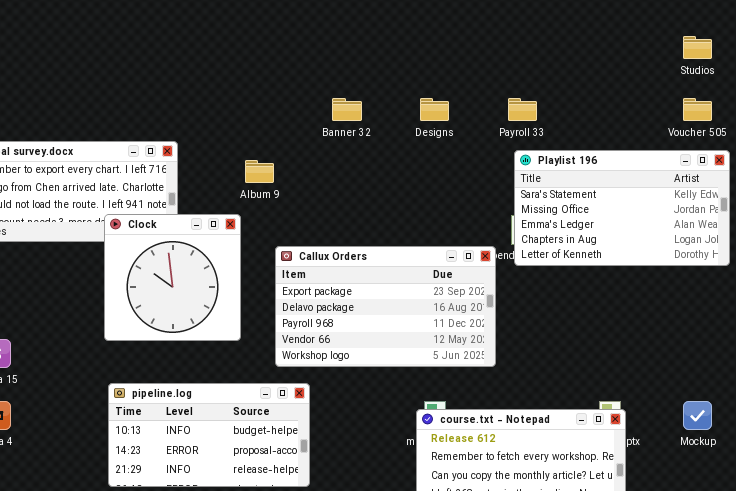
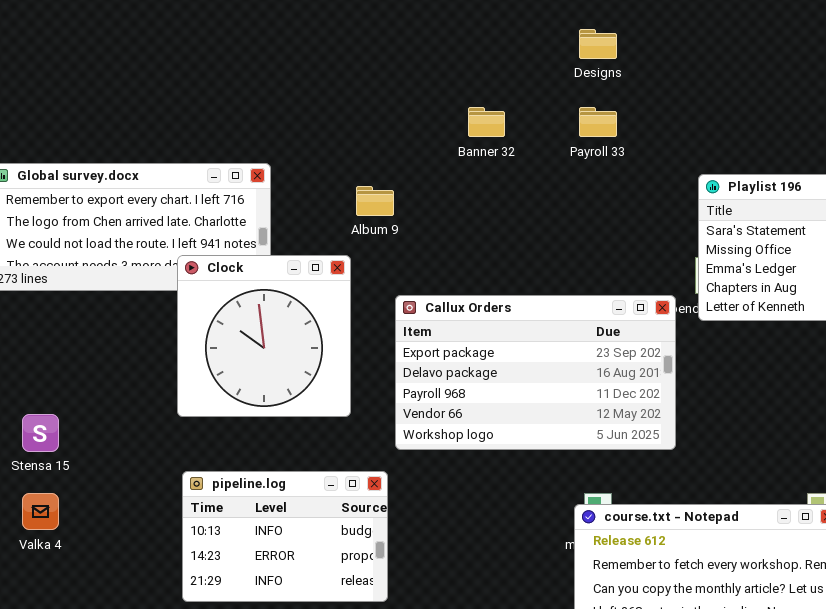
Designs: [420,98,449,121] -> [579,29,617,59], moved
Payroll 33: [508,98,537,121] -> [579,107,617,137], moved
pipeline.log: [108,383,310,487] -> [182,471,388,602], resized

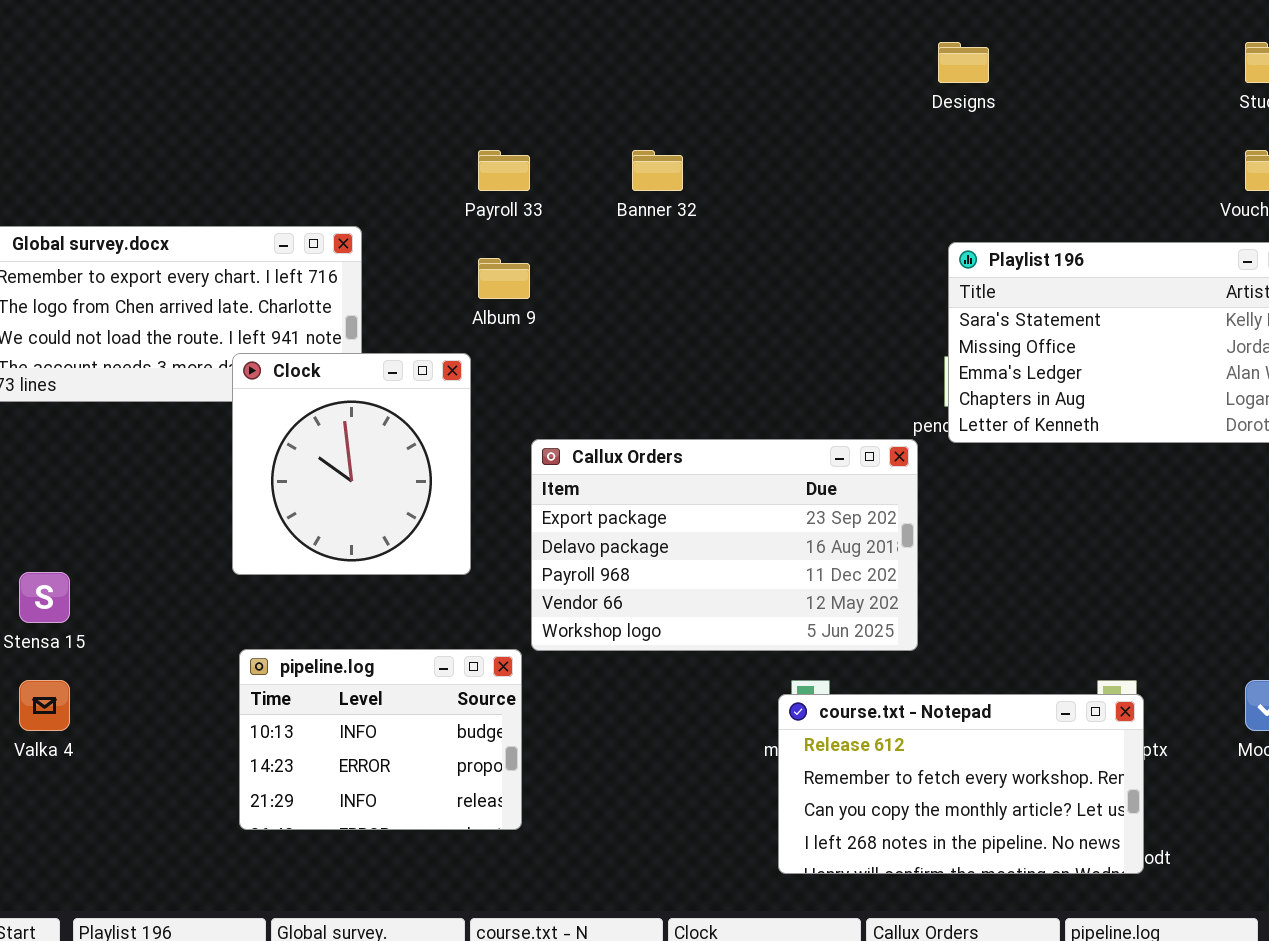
Designs: [579,29,617,59] -> [938,42,989,83], moved
Payroll 33: [579,107,617,137] -> [478,150,530,191], moved
Callux Orders: [395,295,676,450] -> [531,439,918,651], moved

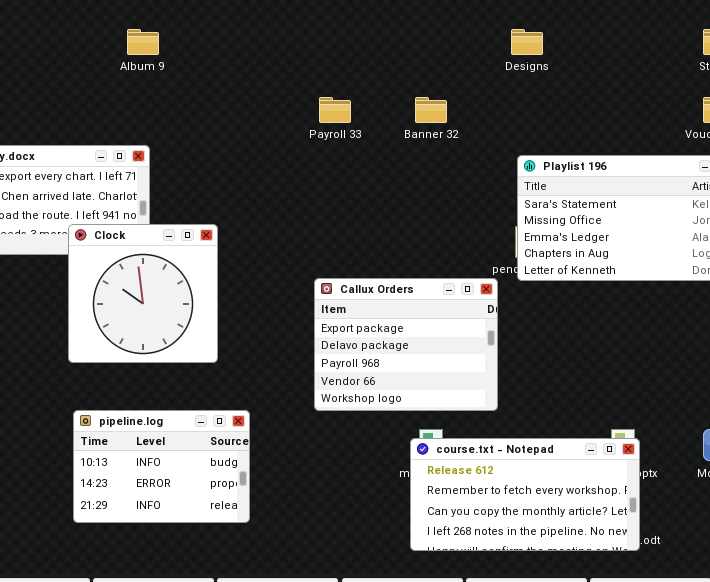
Payroll 33: [478,150,530,191] -> [319,97,351,123], moved
Banner 32: [632,150,683,191] -> [415,97,447,123], moved
Album 9: [478,258,530,299] -> [127,29,159,55], moved
Callux Orders: [531,439,918,651] -> [314,278,498,411], resized

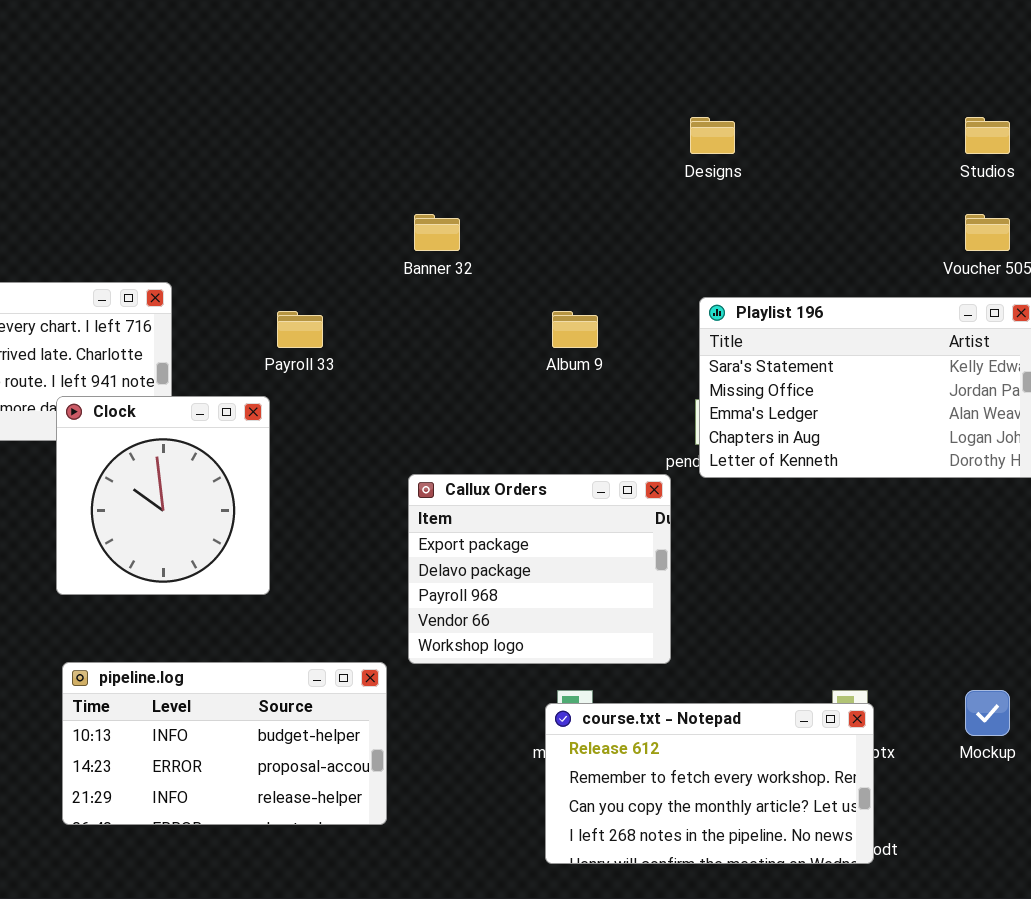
Album 9: [127,29,159,55] -> [552,311,598,348], moved
Payroll 33: [319,97,351,123] -> [277,311,323,348], moved
Banner 32: [415,97,447,123] -> [414,214,460,251], moved
pipeline.log: [73,410,250,523] -> [62,662,387,825], resized

